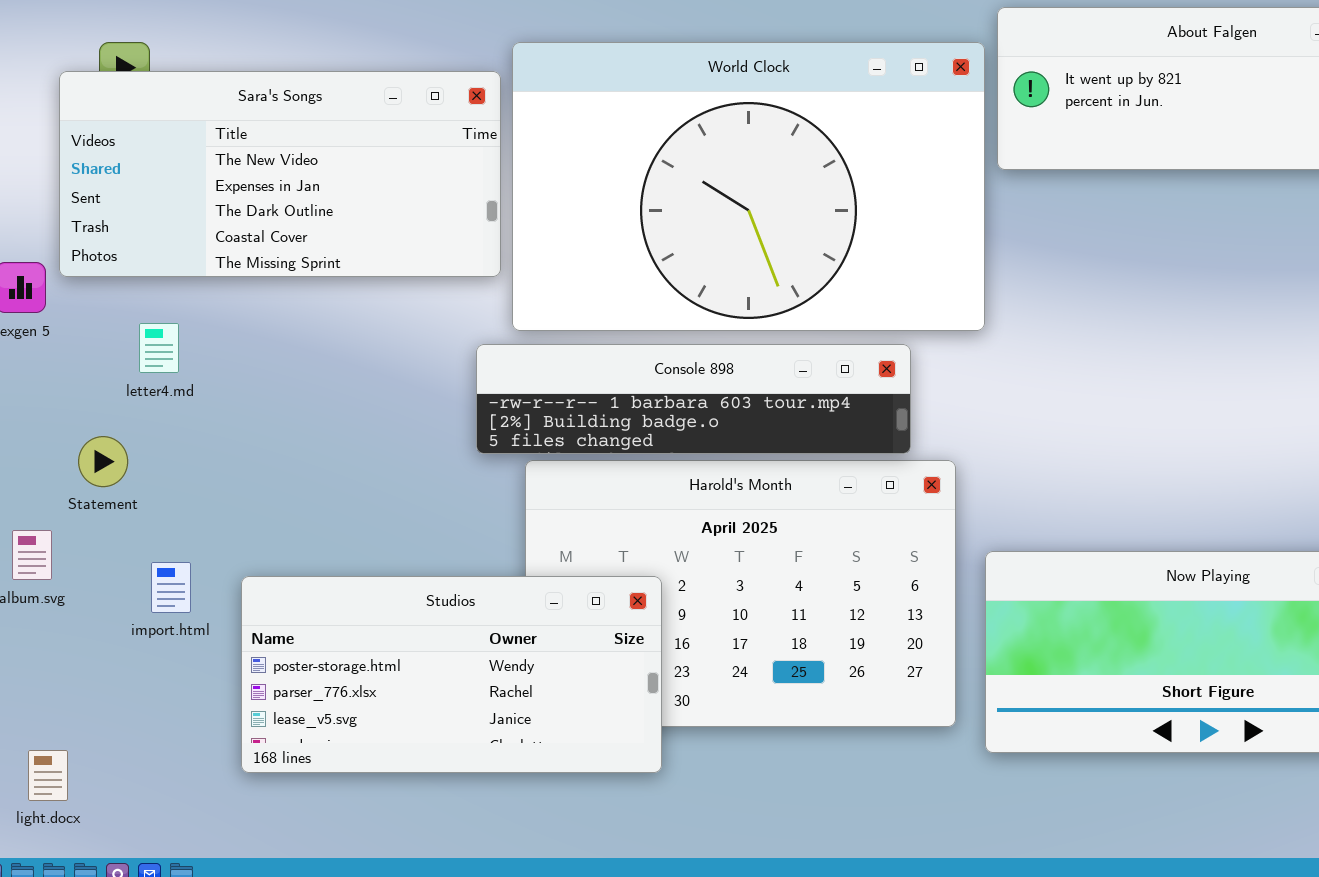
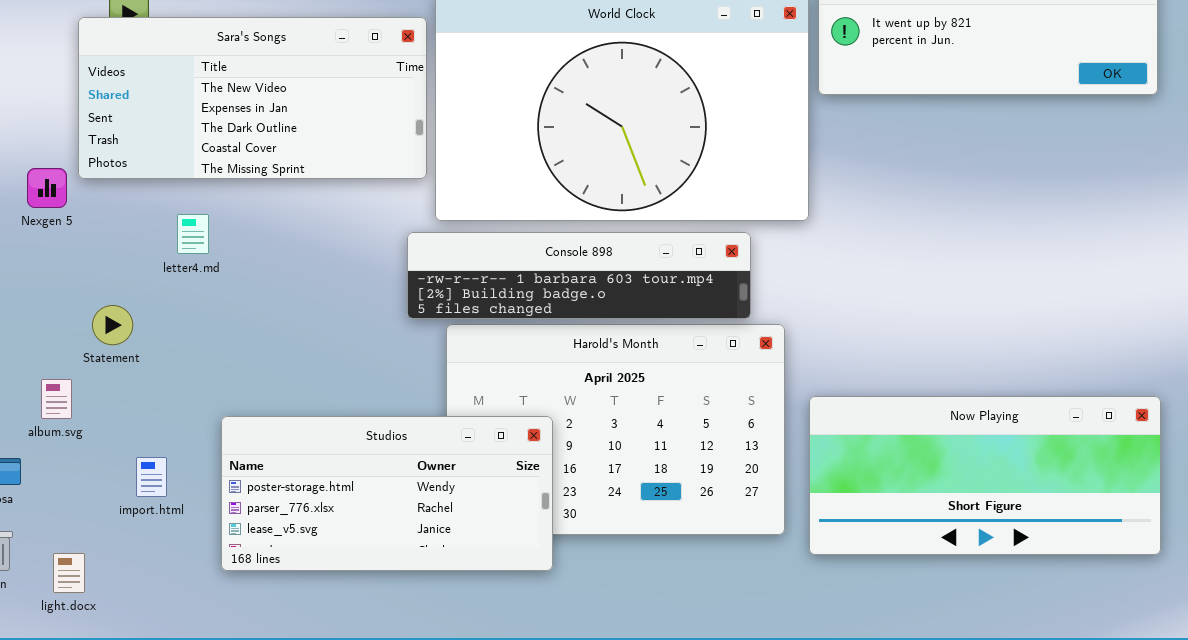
letter4.md: [139,323,179,373] -> [177,214,209,254], moved
import.html: [151,562,191,613] -> [136,457,167,497], moved

